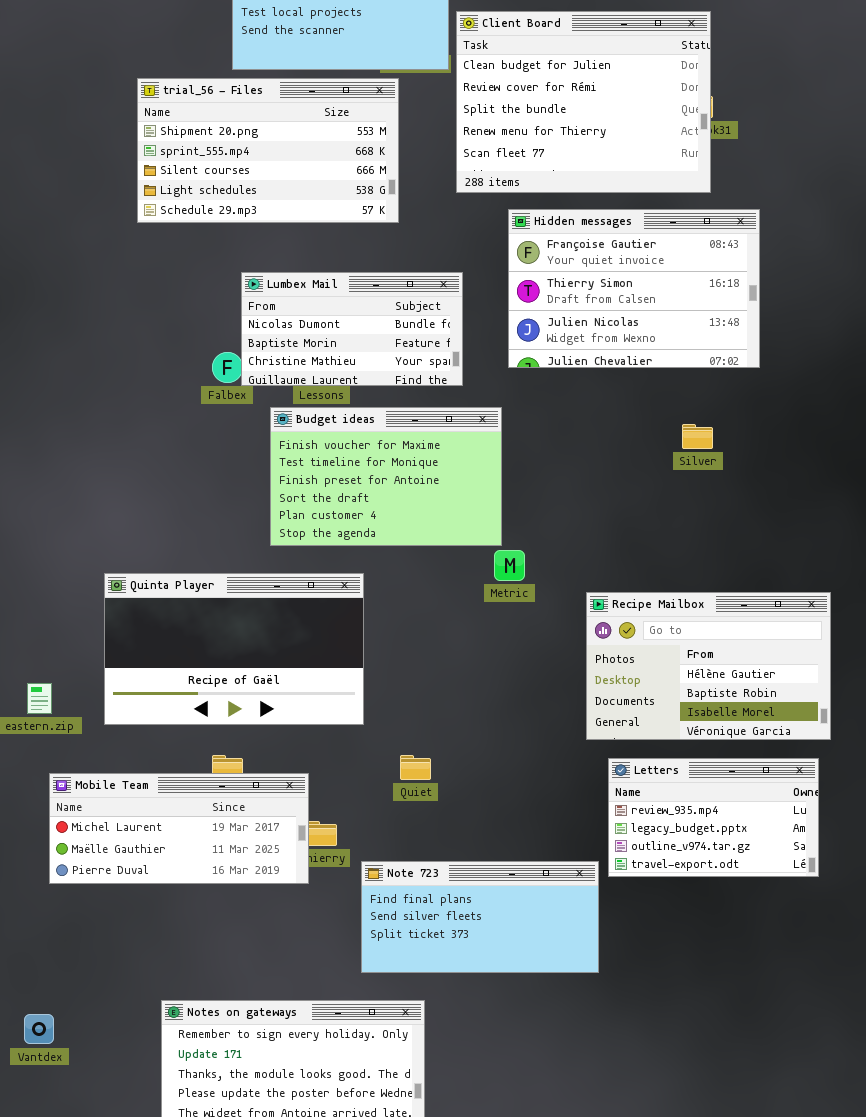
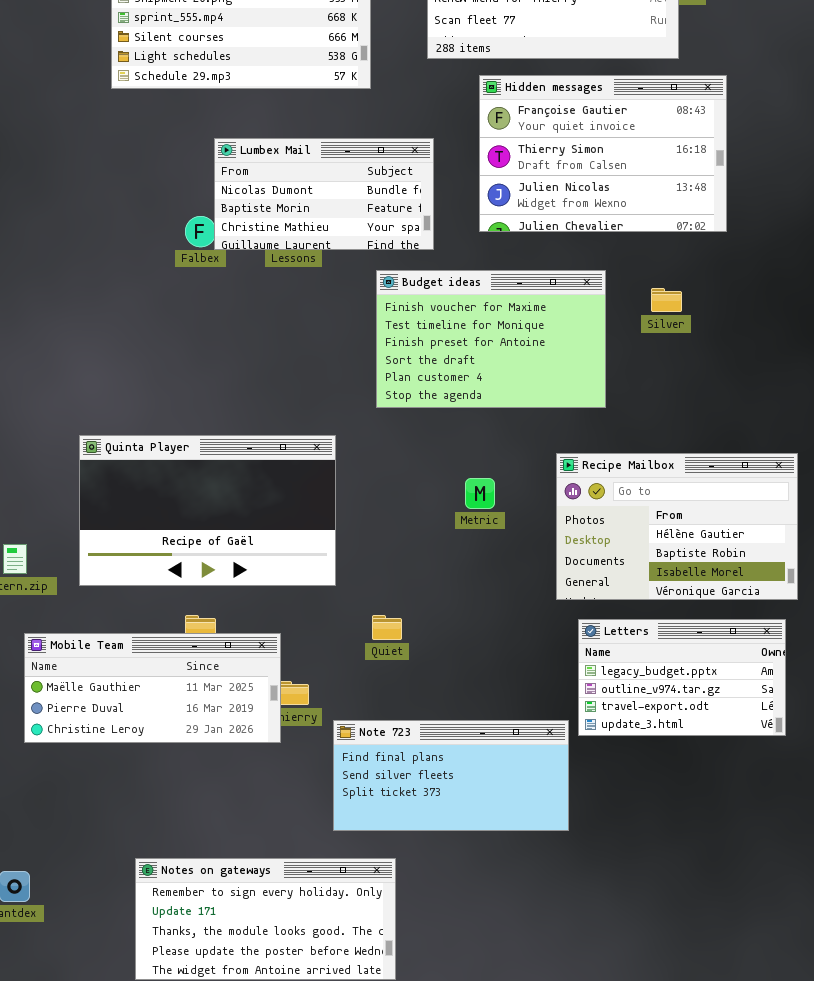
Budget ideas: [270,407,502,546] -> [376,270,606,408], moved
Metric: [494,550,525,581] -> [465,478,495,509], moved
Letters: [608,758,819,877] -> [578,619,786,736], scrolled down 1 row
Mobile Team: [49,773,309,884] -> [24,633,281,743], scrolled down 1 row

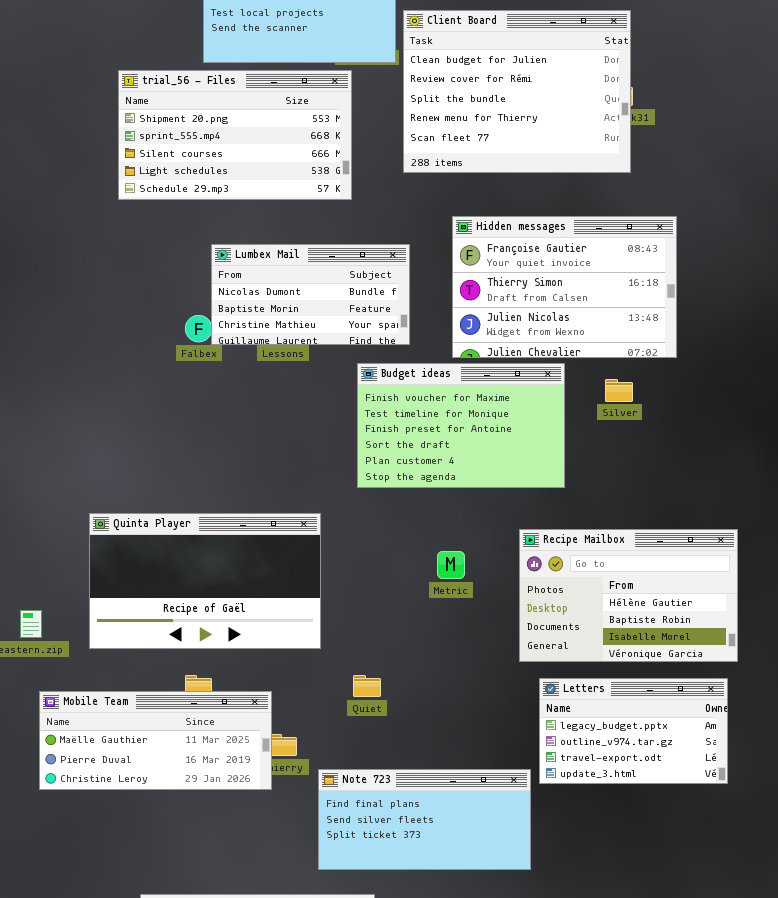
Hidden messages: [479,75,727,232] -> [452,216,677,358], moved

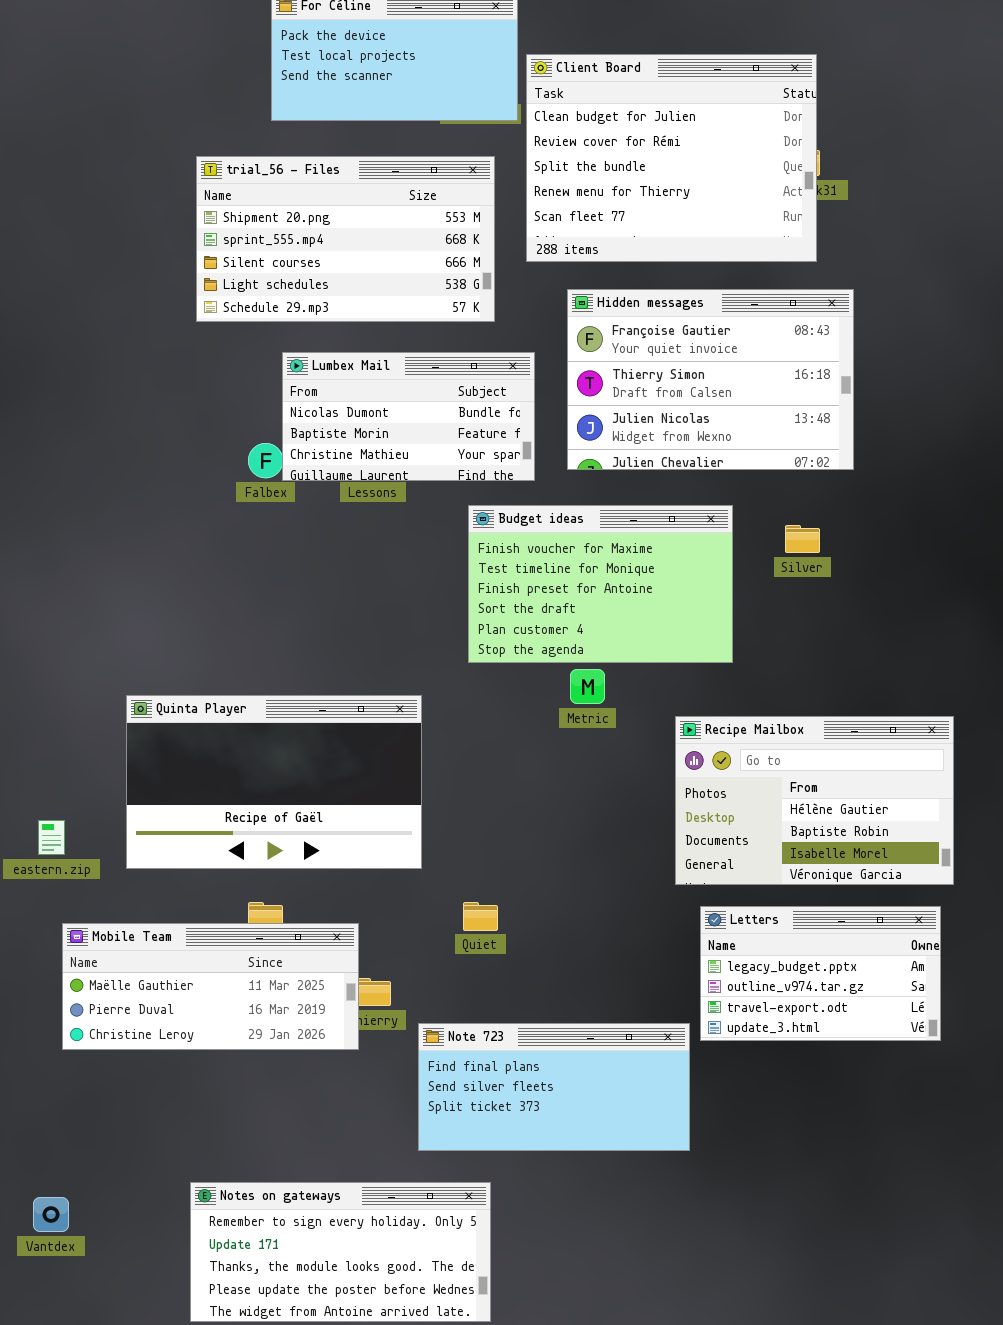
trial_56 - Files: [118,70,352,200] -> [196,156,495,322], moved
Hidden messages: [452,216,677,358] -> [567,289,854,470], moved
Metric: [437,551,465,579] -> [570,669,605,704], moved

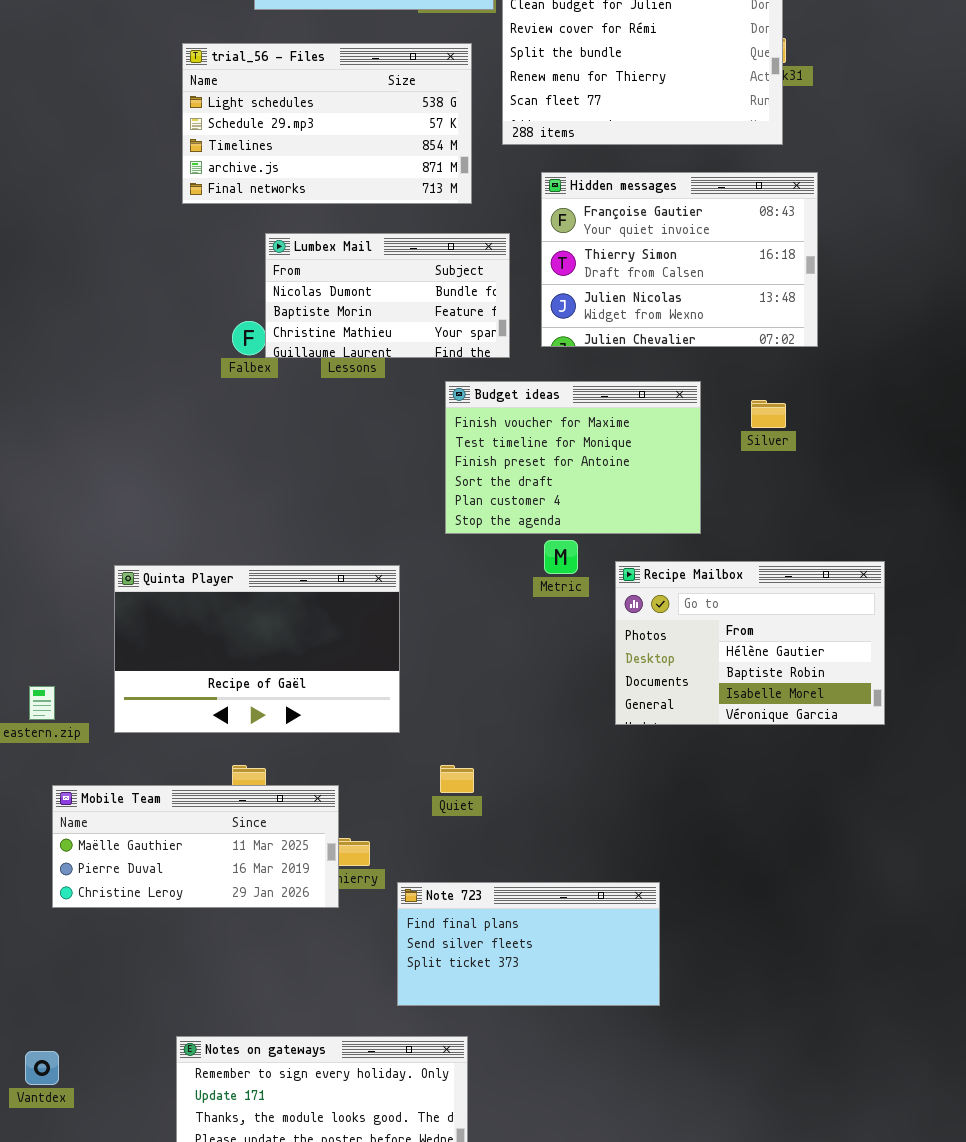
trial_56 - Files: [196,156,495,322] -> [182,43,472,204], scrolled down 3 rows
Recipe Mailbox: [675,716,954,885] -> [615,561,885,725], moved
Letters: [700,906,941,1041] -> none, closed

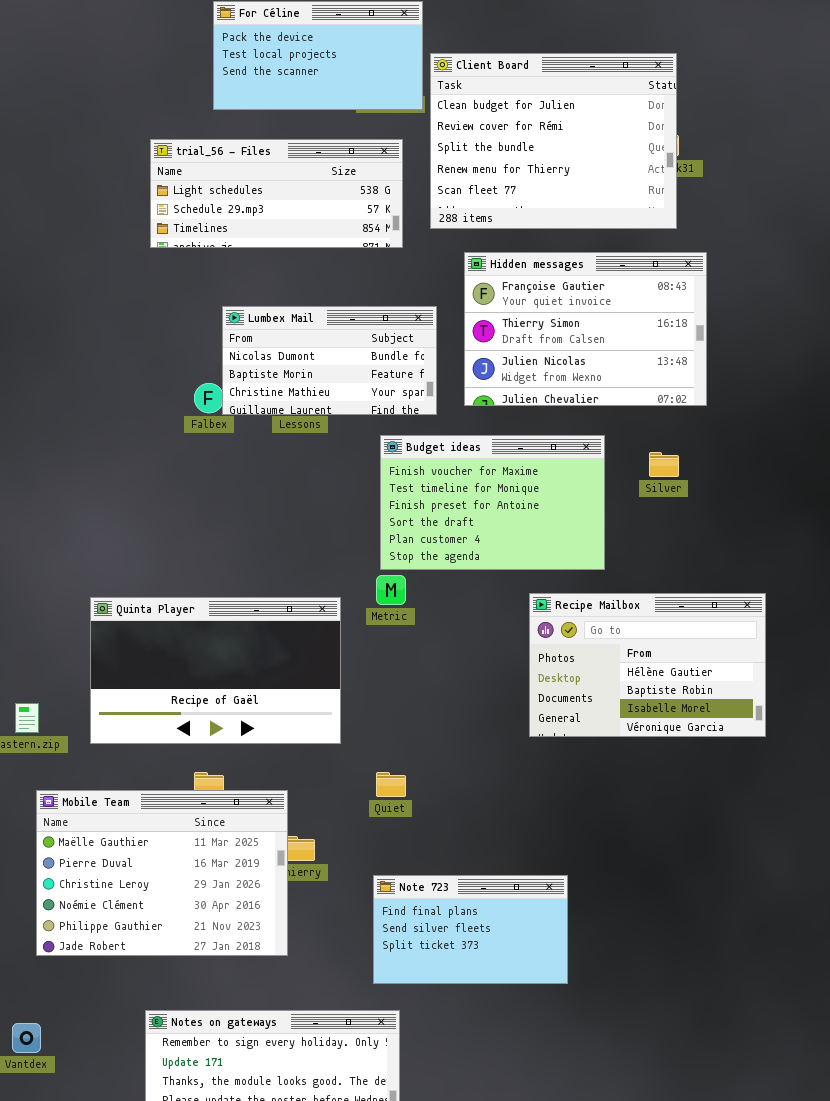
trial_56 - Files: [182,43,472,204] -> [150,139,403,248], resized
Metric: [544,540,578,574] -> [376,575,406,605], moved
Mobile Team: [52,785,339,908] -> [36,790,288,956], resized
Note 723: [397,882,660,1006] -> [373,875,568,984], resized

